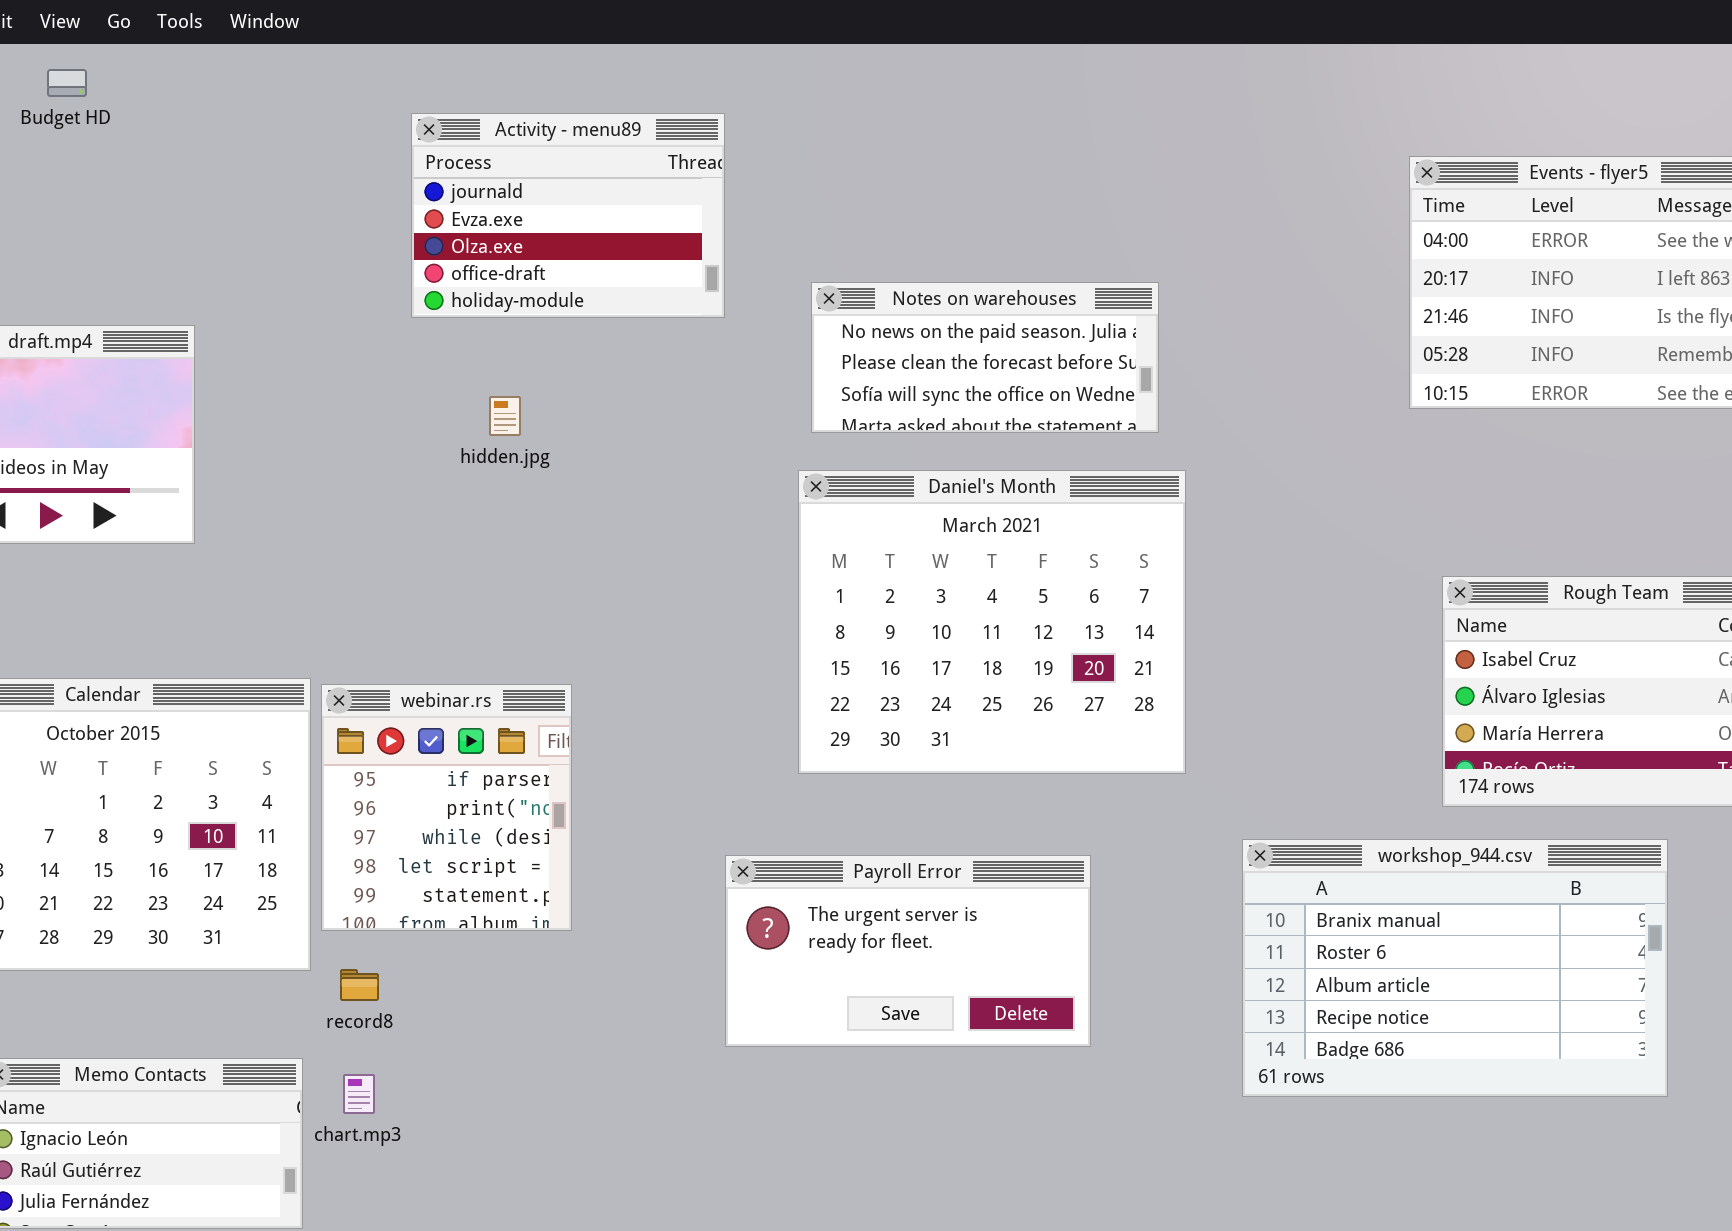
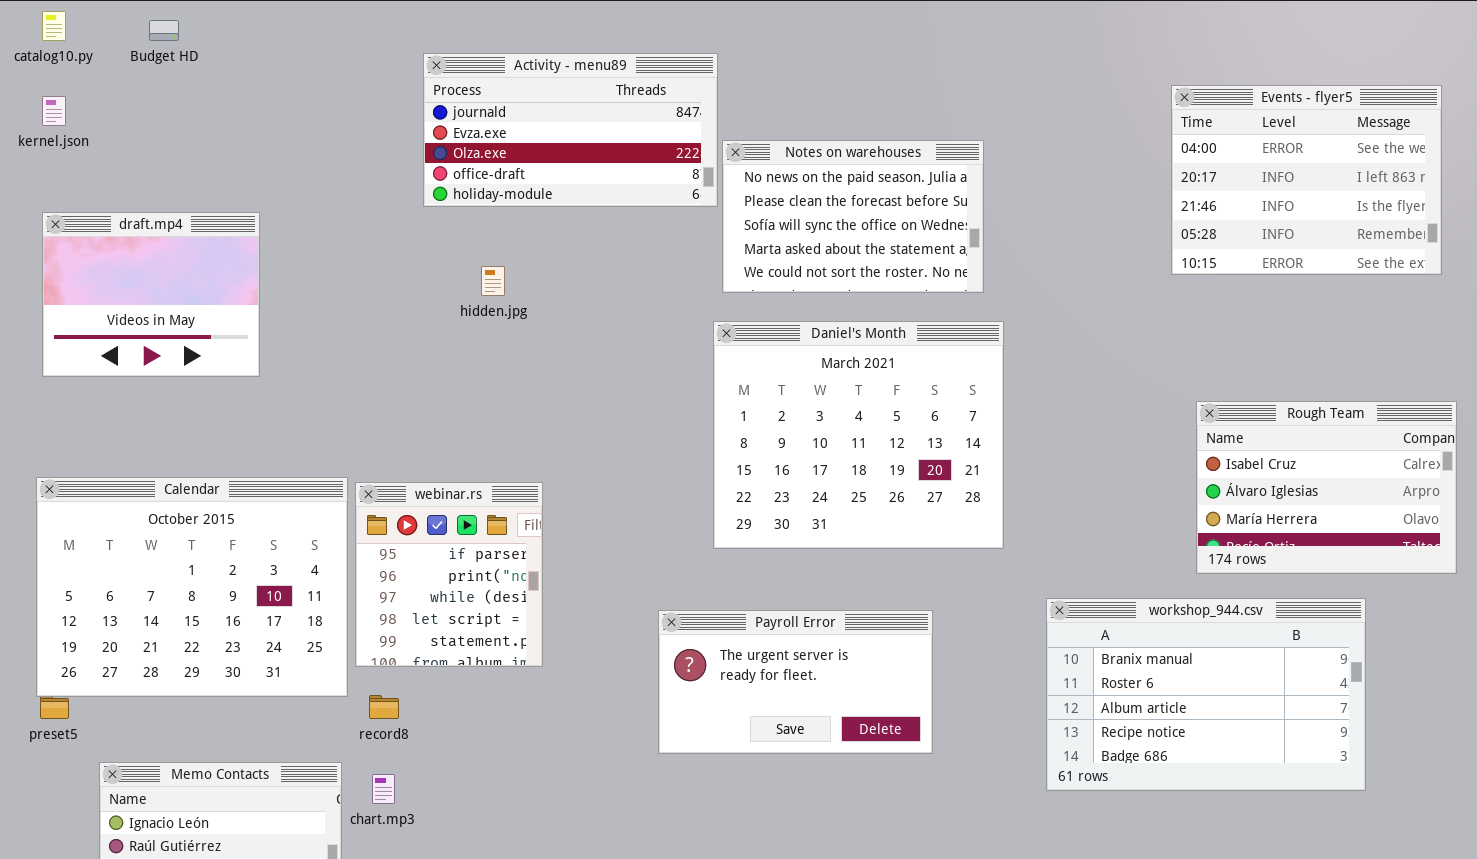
Activity - menu89: [411,113,725,318] -> [423,53,718,207], resized
Notes on warehouses: [811,282,1159,433] -> [722,140,984,293], resized

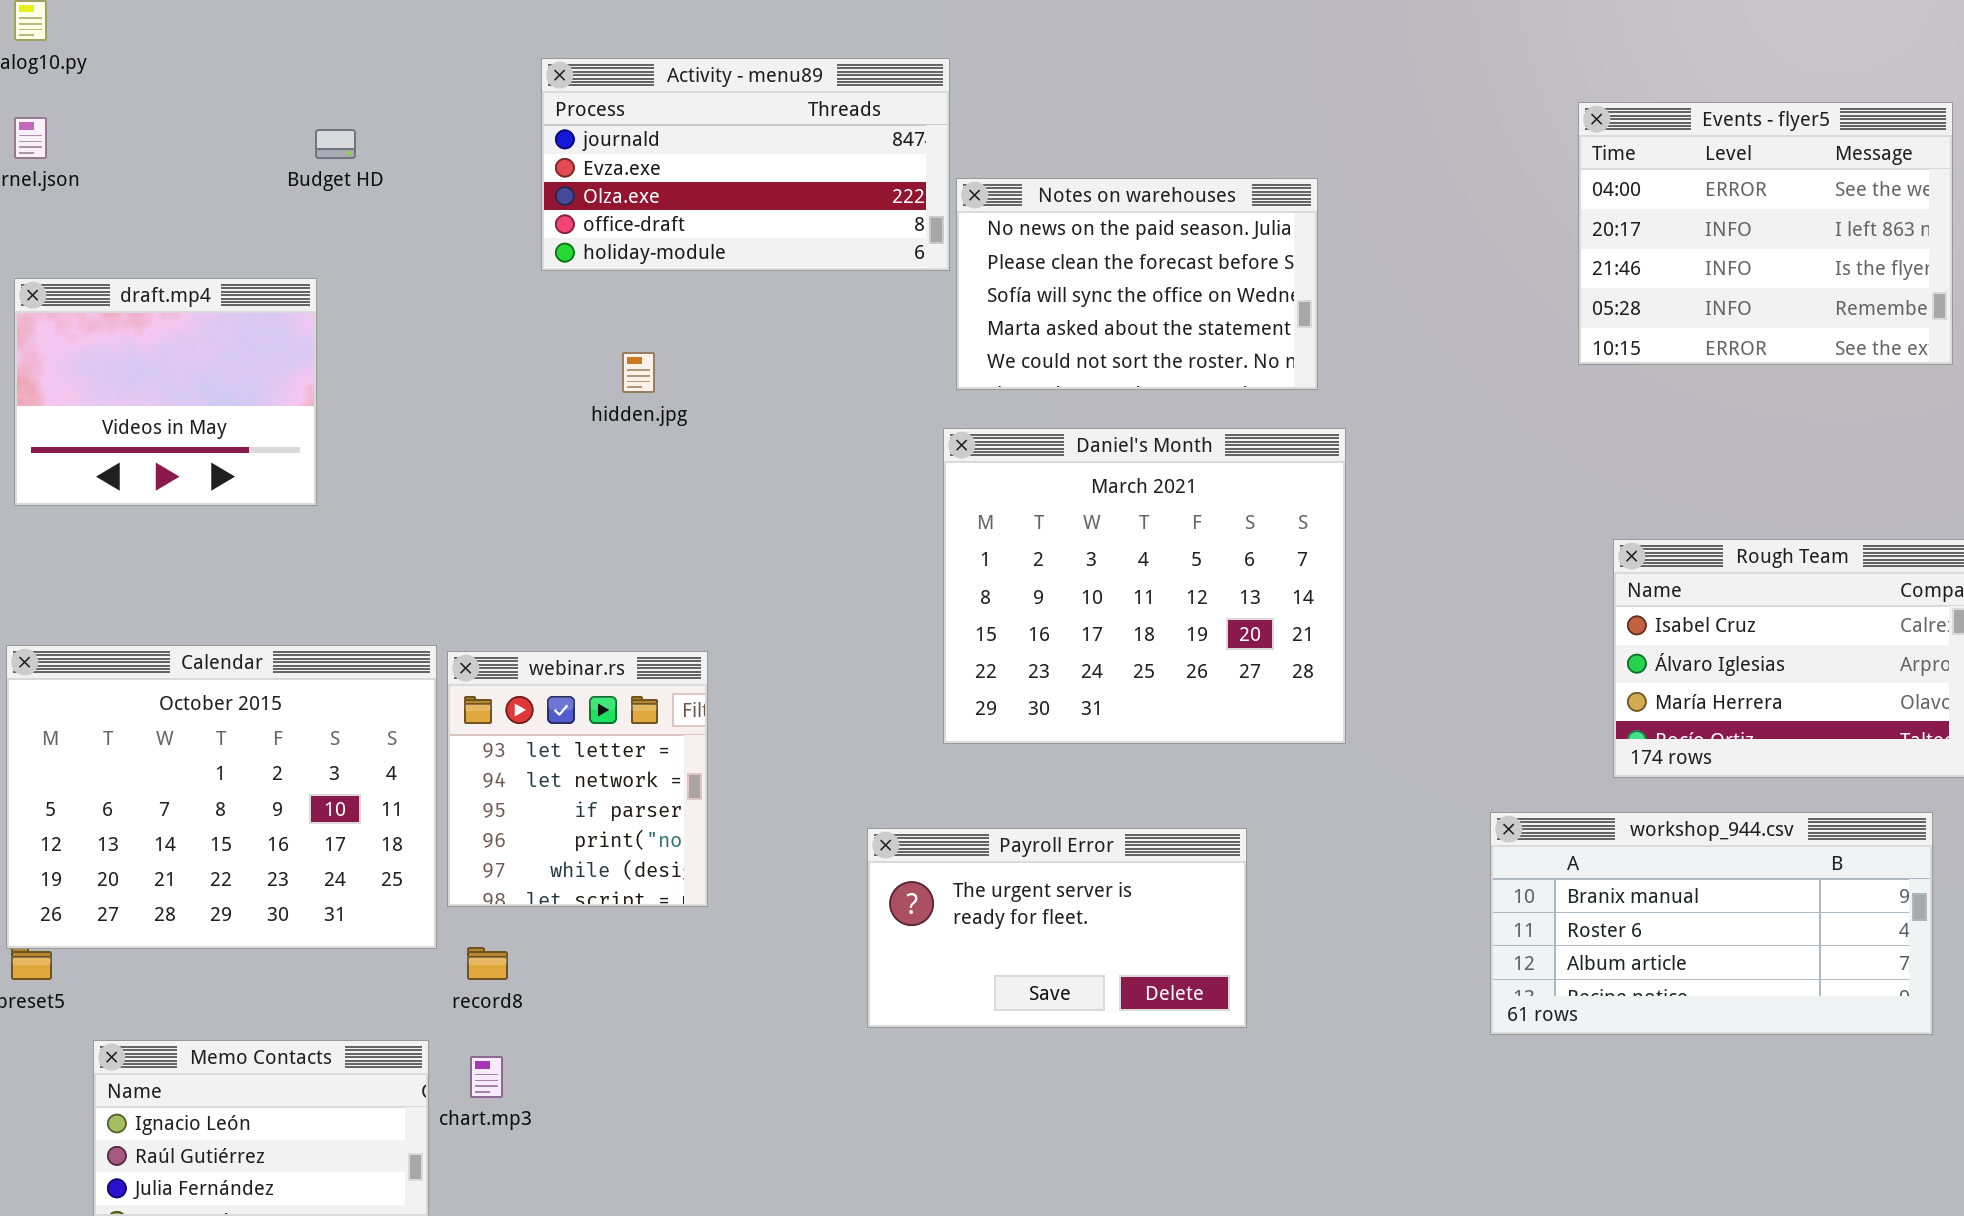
Budget HD: [149,20,179,41] -> [315,129,356,159], moved
webinar.rs: [355,482,543,667] -> [447,651,708,907], scrolled up 2 rows
workshop_944.csv: [1046,598,1366,791] -> [1490,812,1933,1035], moved, resized

